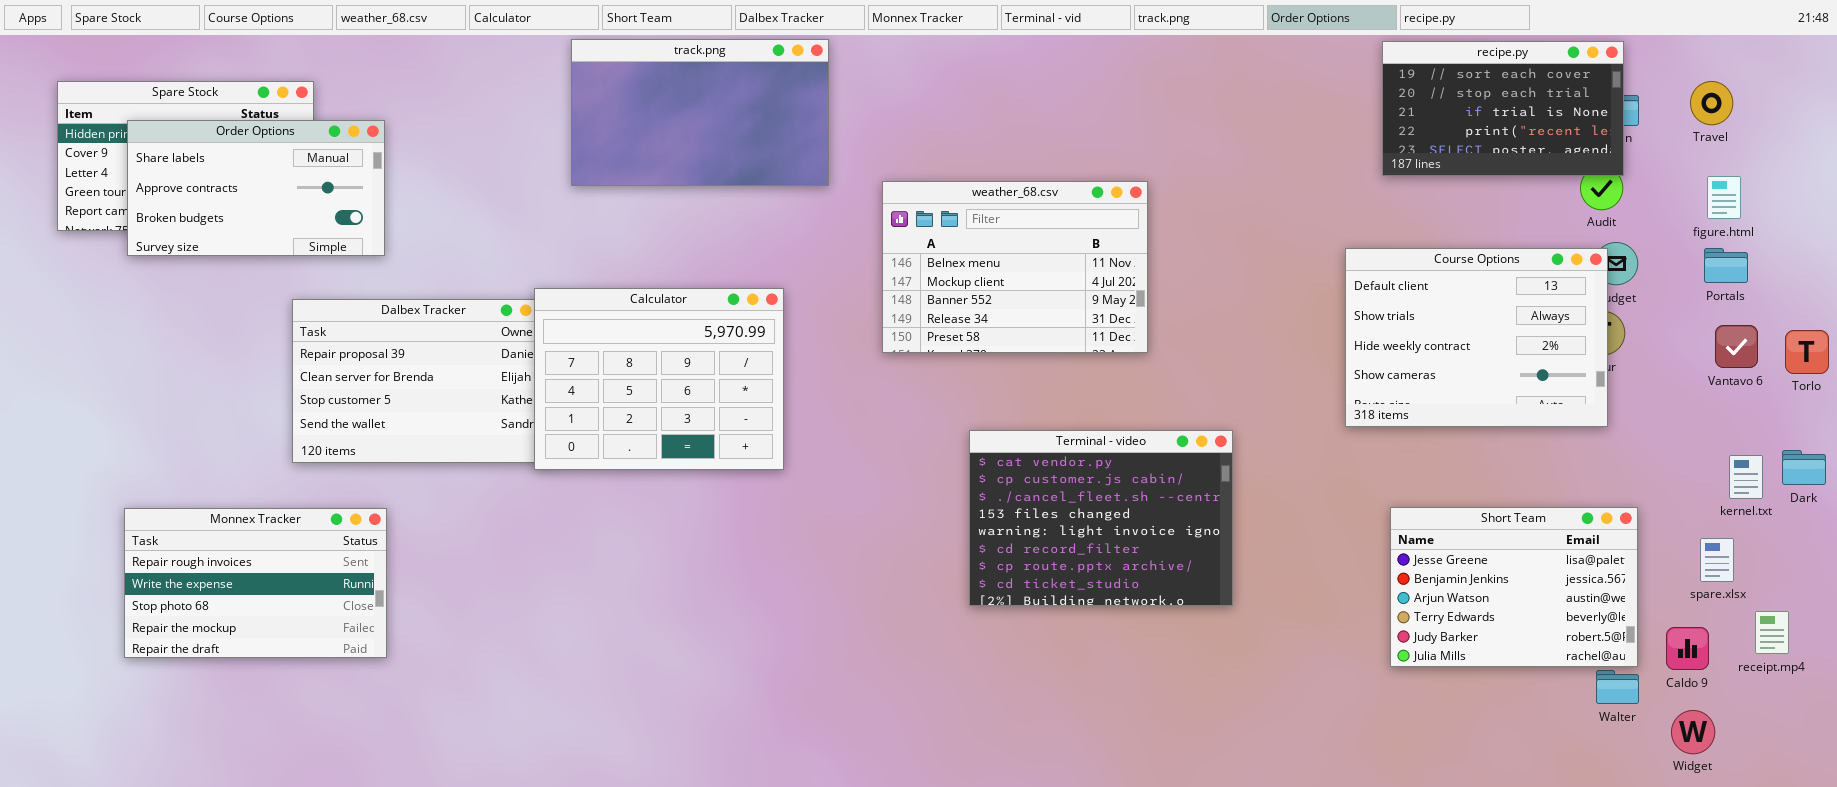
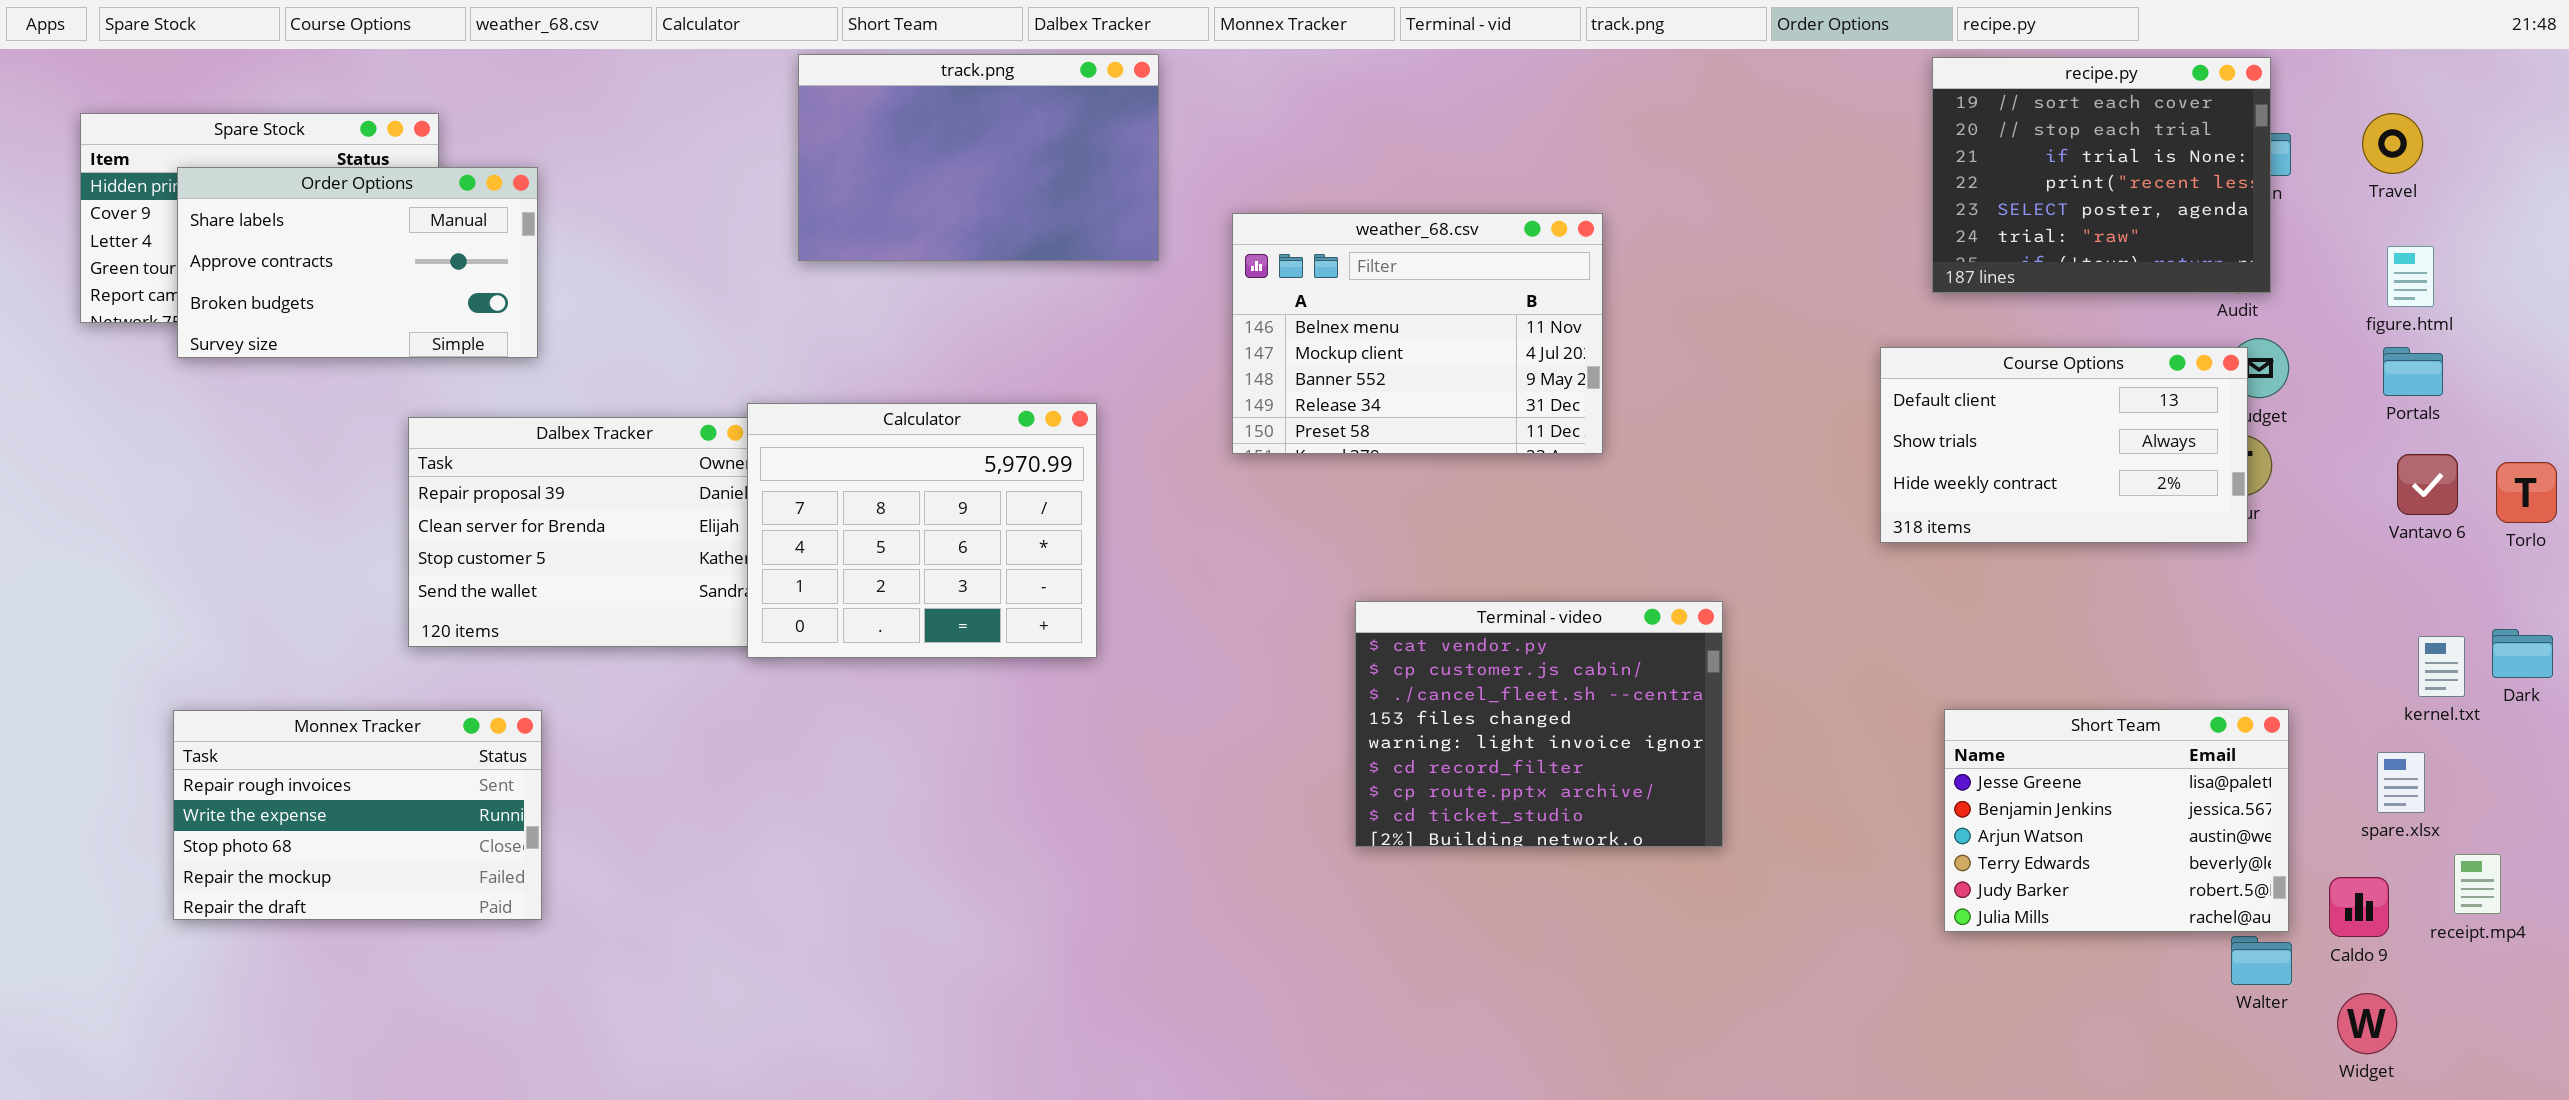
recipe.py: [1382,41,1624,176] -> [1932,57,2271,293], resized
weather_68.csv: [882,181,1148,353] -> [1232,213,1603,454], moved
Course Options: [1345,248,1608,427] -> [1880,347,2248,543], resized

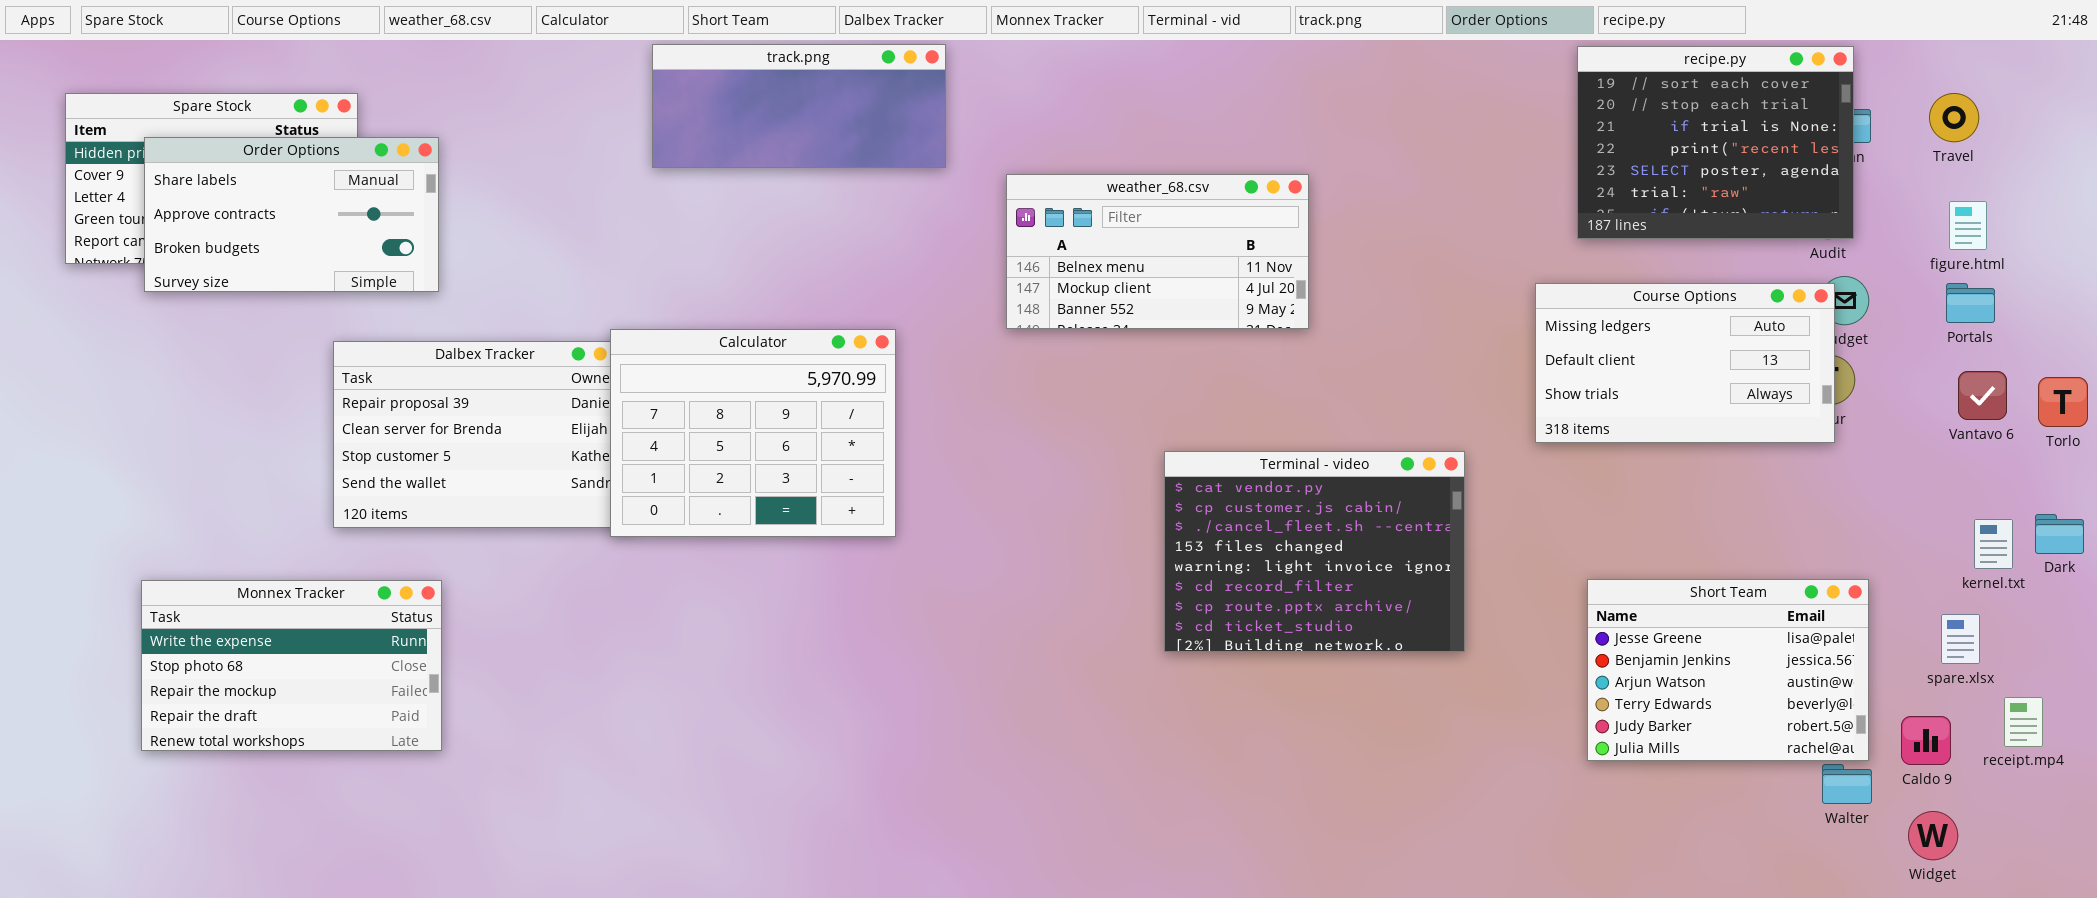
track.png: [798,54,1159,261] -> [652,44,946,168], resized
weather_68.csv: [1232,213,1603,454] -> [1006,174,1309,329], resized
Course Options: [1880,347,2248,543] -> [1535,283,1835,443], scrolled up 1 row
Terminal - video: [1355,601,1723,847] -> [1164,451,1465,652], moved
Monnex Tracker: [173,710,542,920] -> [141,580,442,751], scrolled down 1 row

